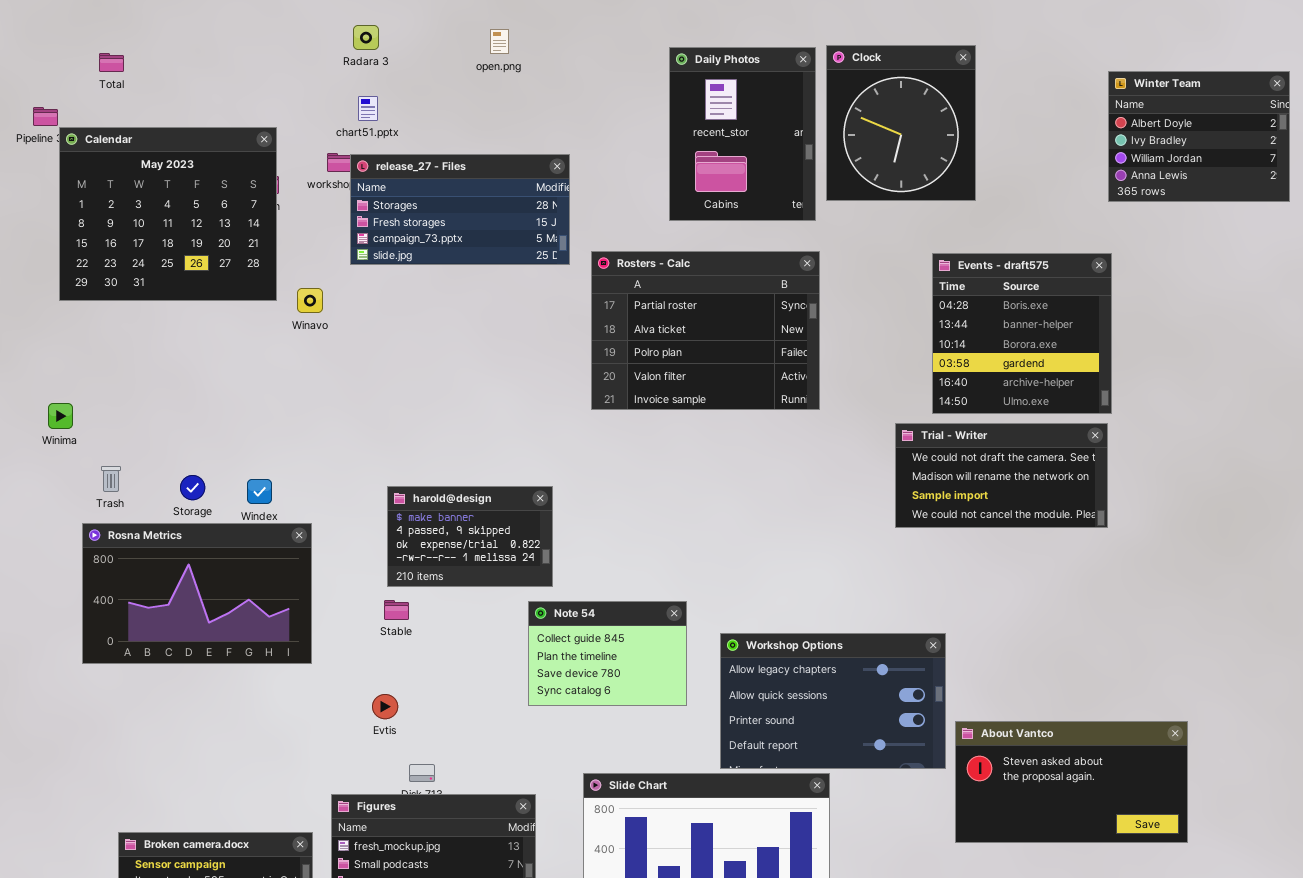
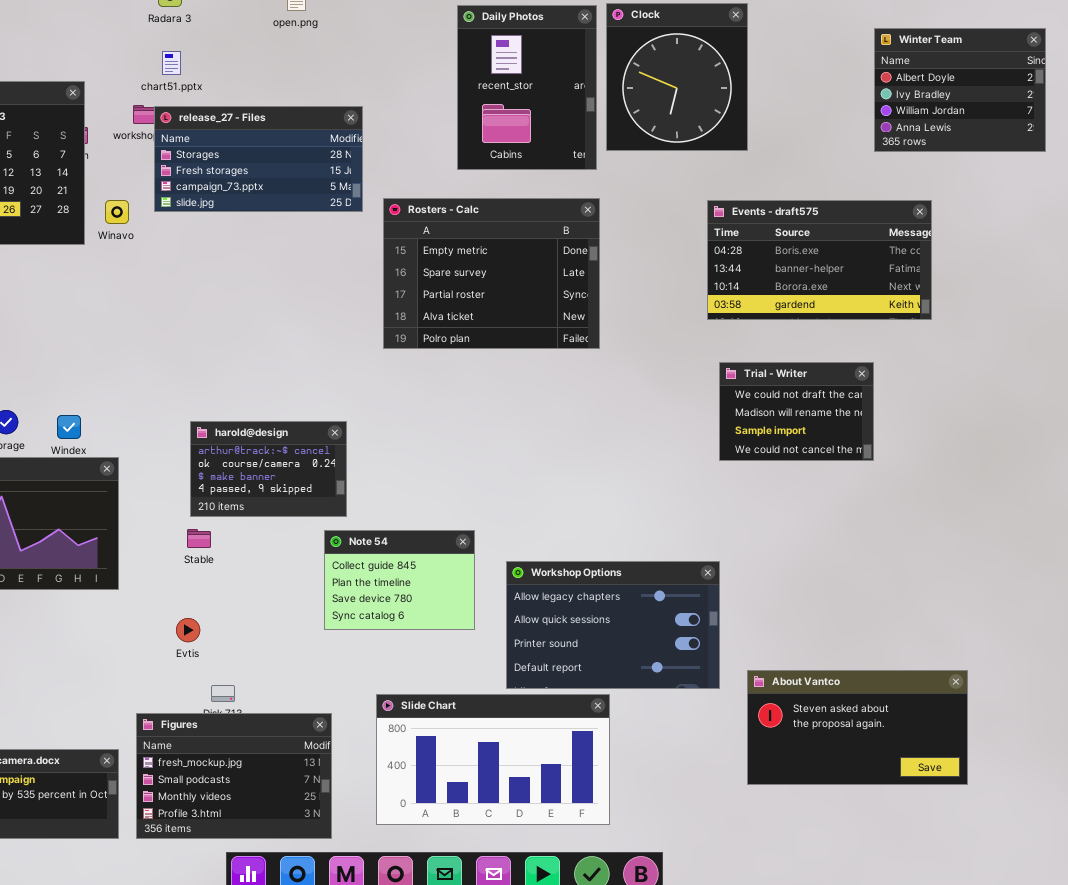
Rosters - Calc: [591,251,820,410] -> [383,198,600,349], scrolled up 2 rows
Events - draft575: [932,253,1112,414] -> [707,200,932,320], resized
Winavo: [297,288,323,313] -> [105,200,129,224], moved
Trial - Writer: [895,423,1108,528] -> [719,362,874,461], resized
harold@design: [387,486,553,587] -> [190,421,347,517], scrolled up 2 rows
About Vantco: [955,721,1188,843] -> [747,670,968,785], moved

